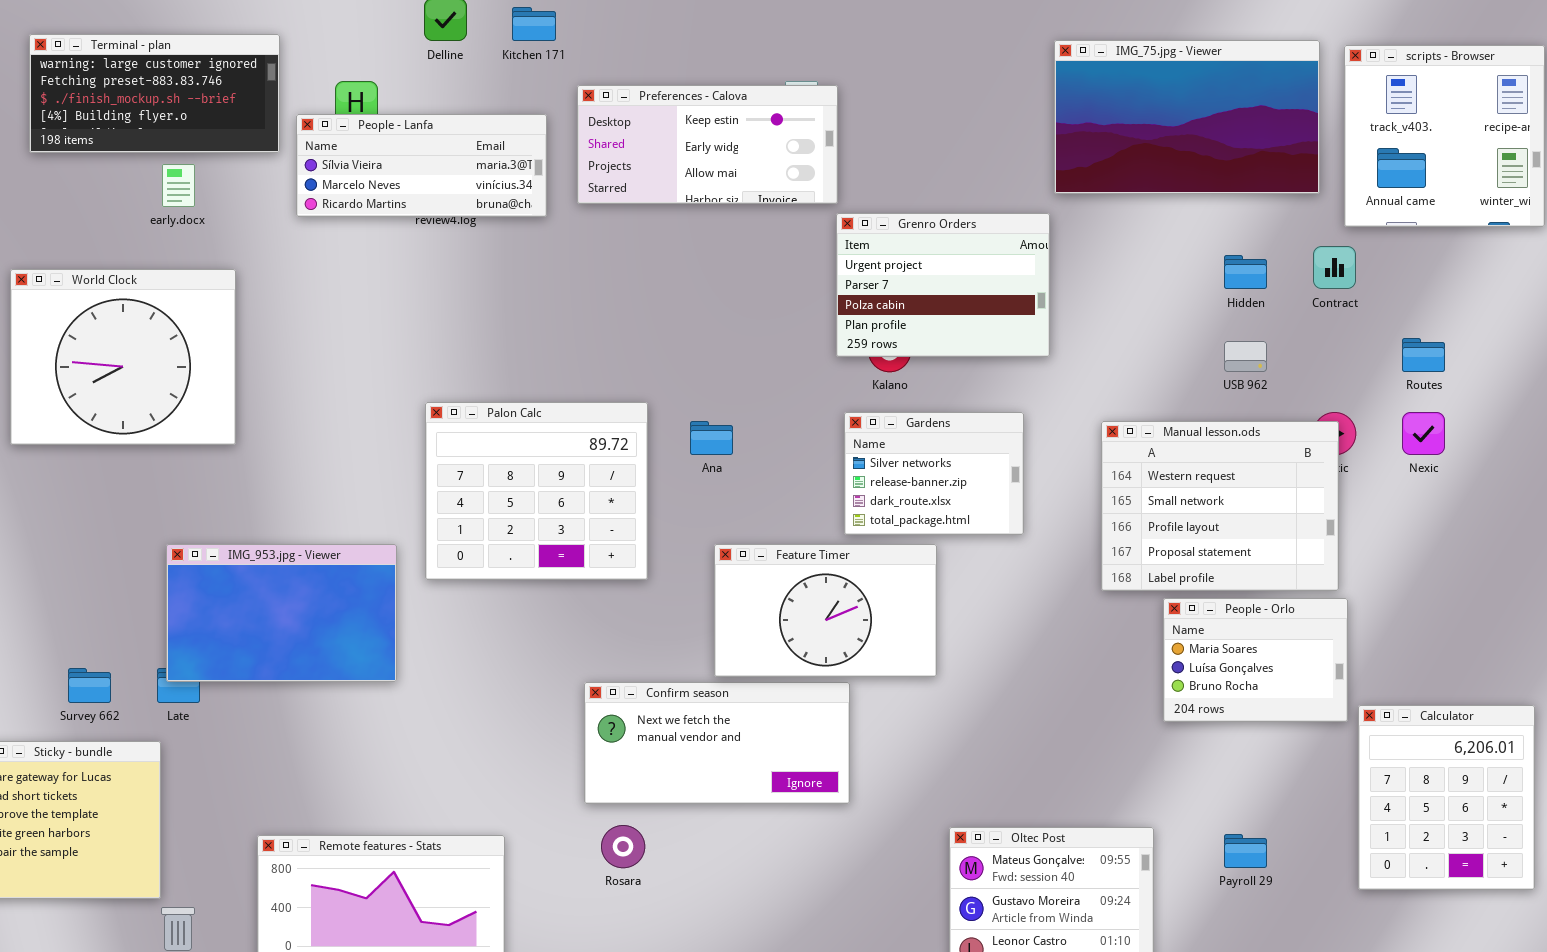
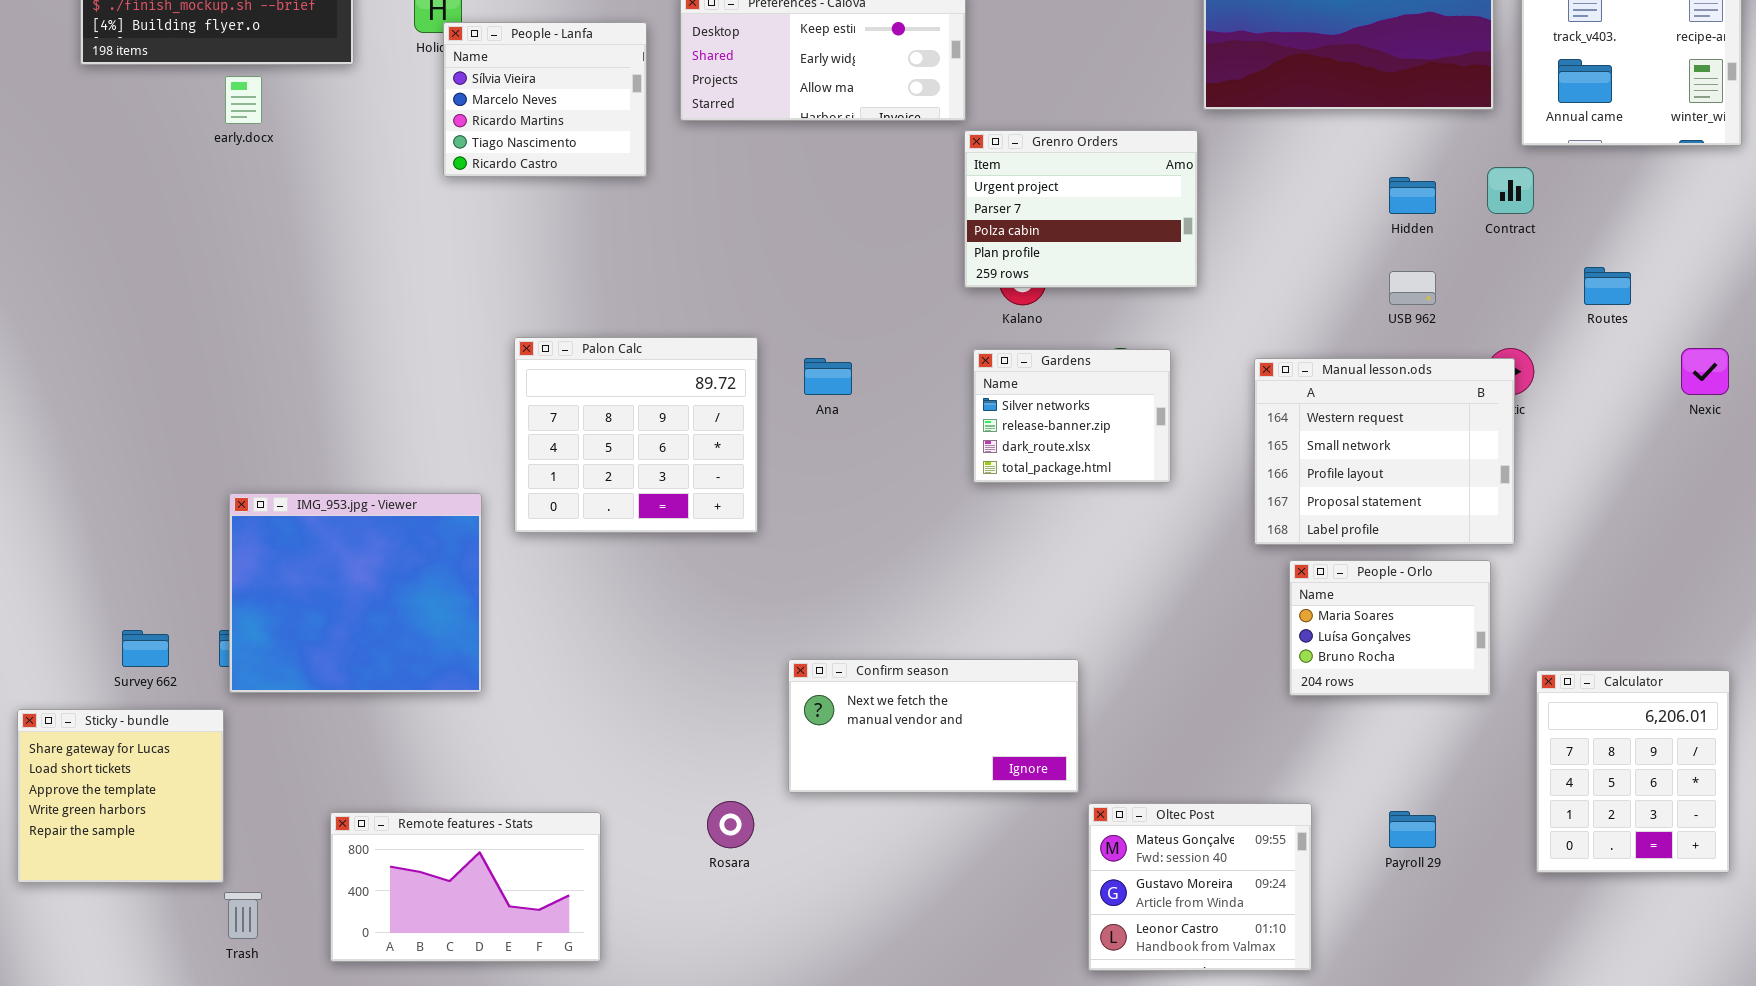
People - Lanfa: [296,114,547,217] -> [443,22,647,177], resized
World Clock: [10,269,236,445] -> none, closed
Nexic: [1402,412,1445,455] -> [1681,348,1729,395], moved
IMG_953.jpg - Viewer: [166,544,397,682] -> [229,493,482,693], resized
Feature Timer: [714,544,937,677] -> none, closed
People - Orlo: [1163,598,1348,722] -> [1289,560,1491,696], moved
Confirm season: [584,682,850,804] -> [788,659,1079,793], moved

